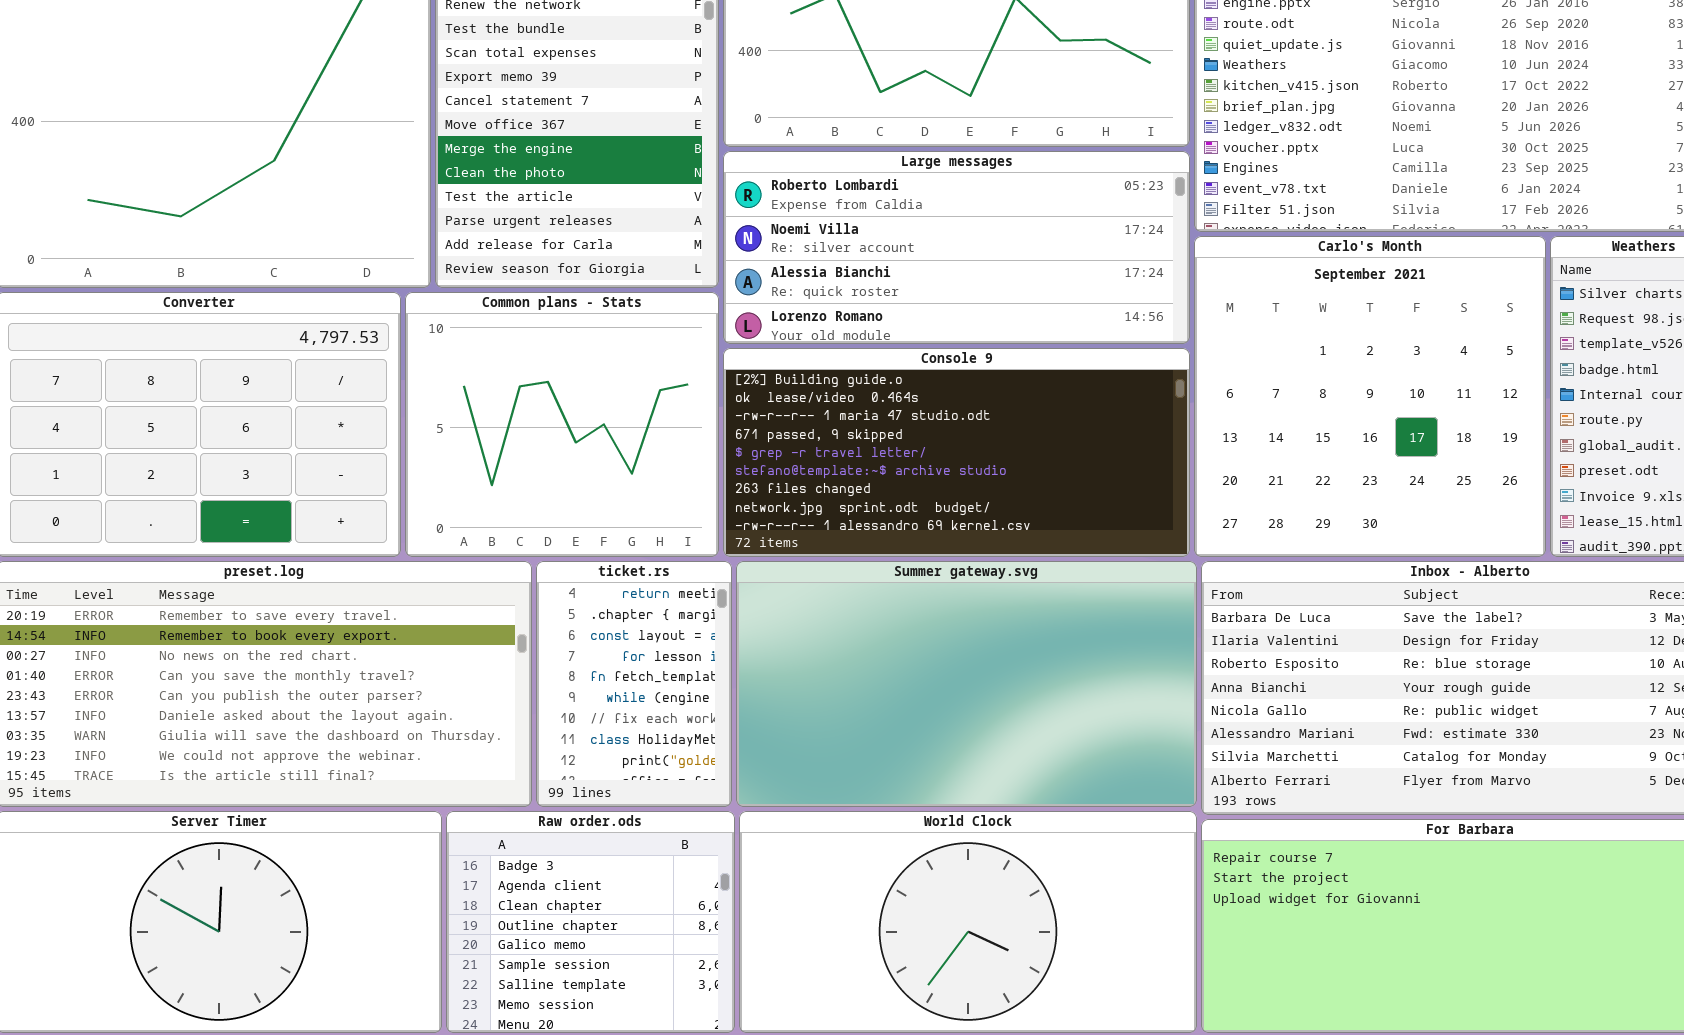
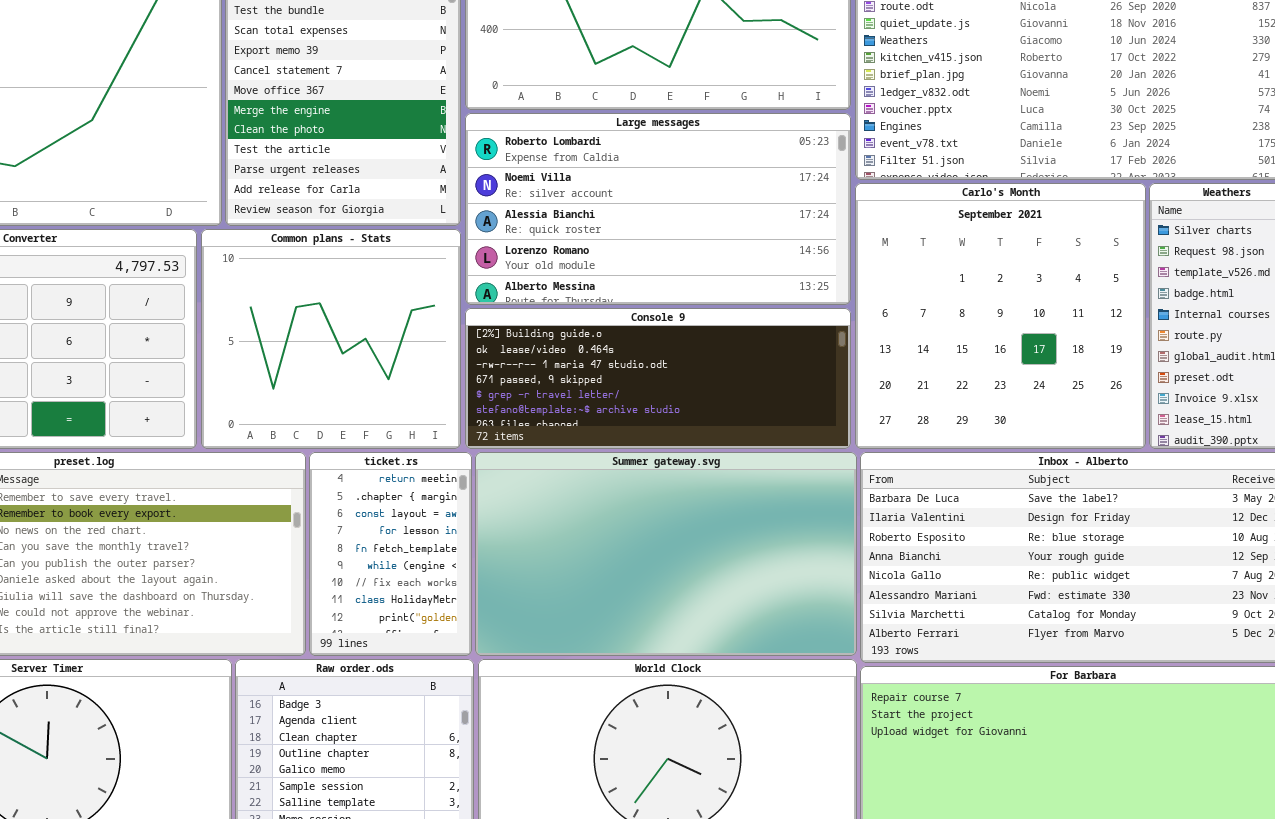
Large messages: [723,151,1190,344] -> [465,113,851,305], resized
Console 9: [723,348,1190,557] -> [465,308,851,449], resized

